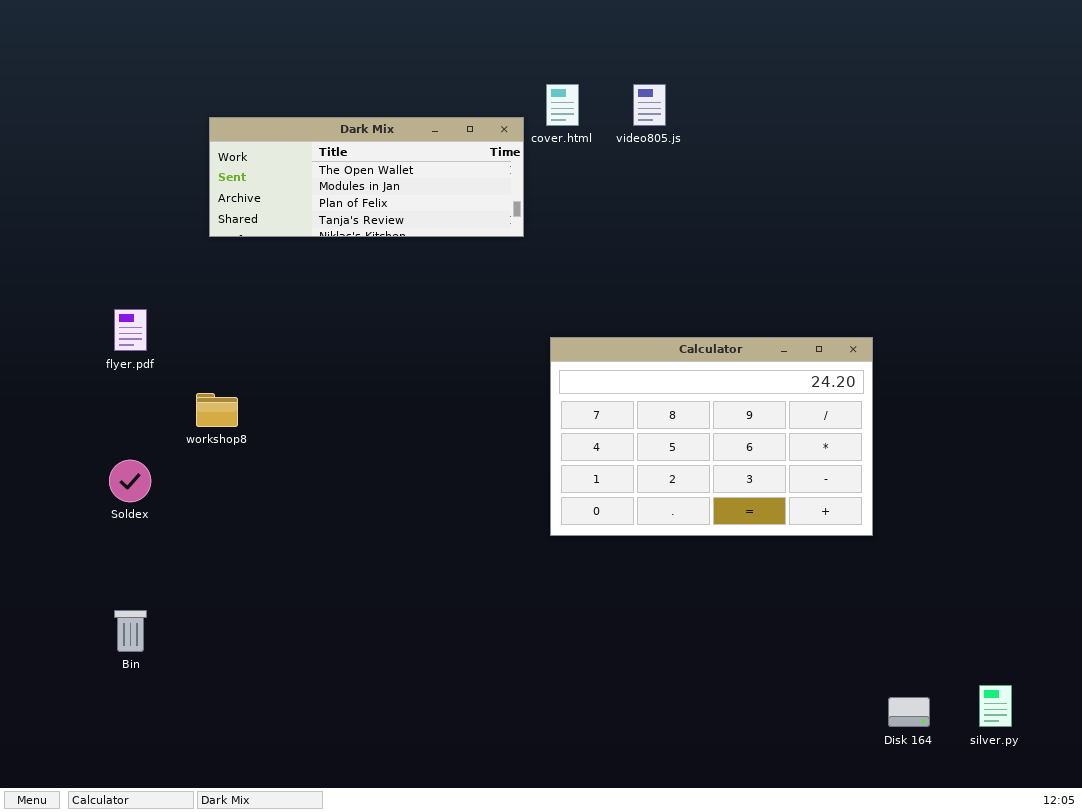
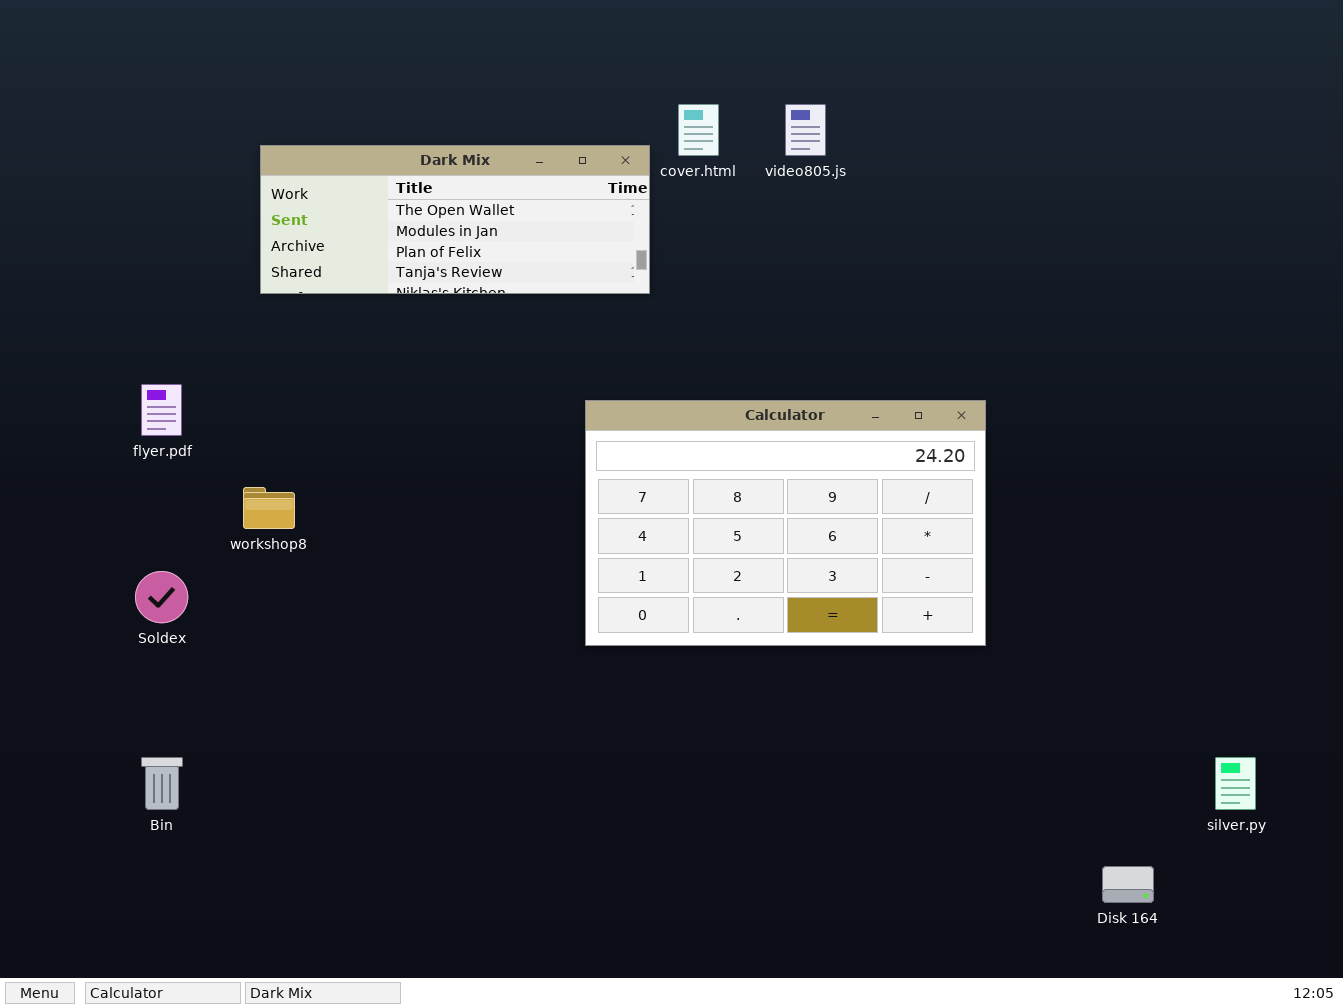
Calculator: [550,337,873,536] -> [585,400,986,646], moved
silver.py: [979,685,1012,727] -> [1215,757,1256,810], moved

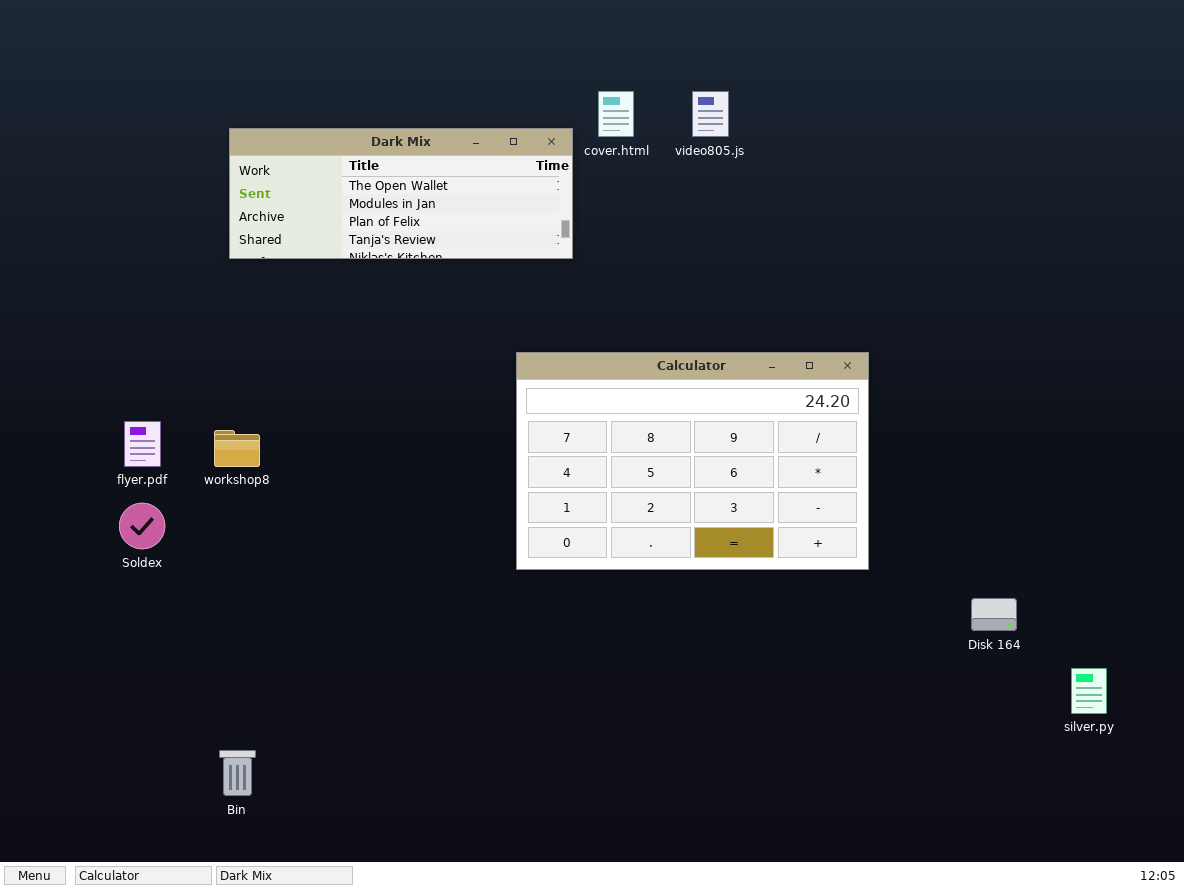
flyer.pdf: [141,384,182,436] -> [124,421,161,467], moved
Bin: [141,757,183,810] -> [219,750,256,796], moved
Disk 164: [1102,866,1154,903] -> [971,598,1017,631], moved

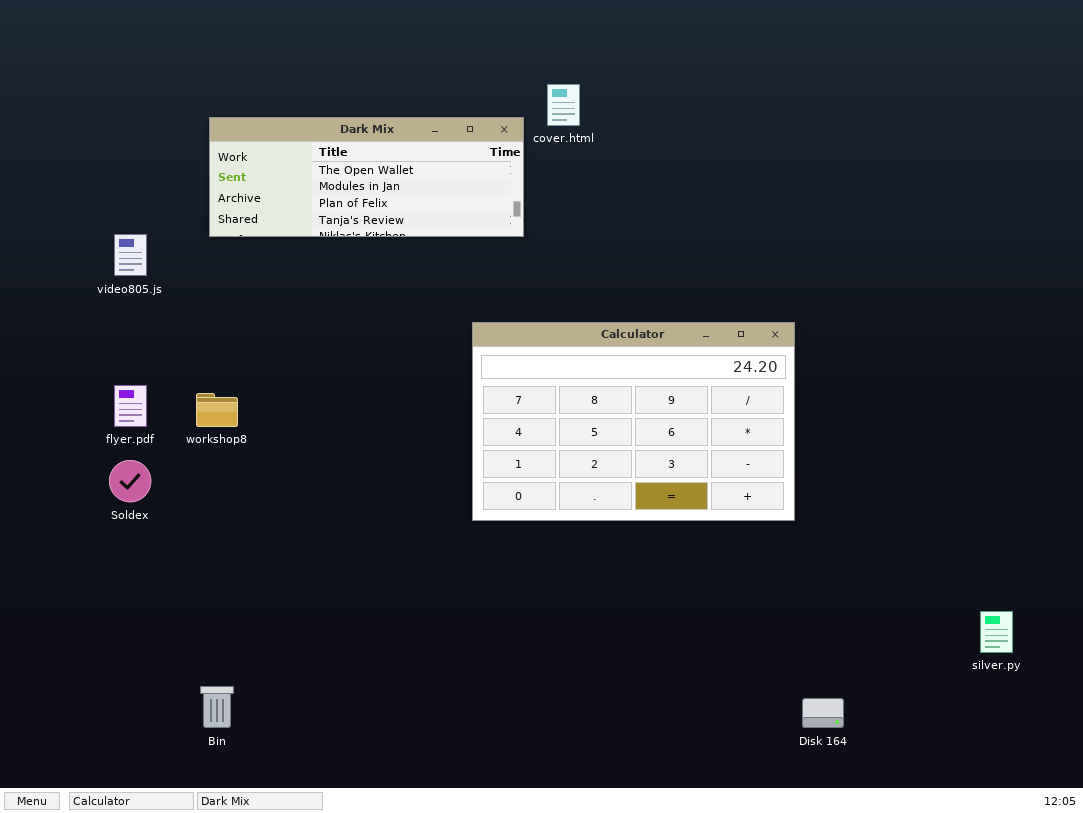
video805.js: [692,91,729,137] -> [114,234,147,276], moved
Disk 164: [971,598,1017,631] -> [802,698,844,728], moved

